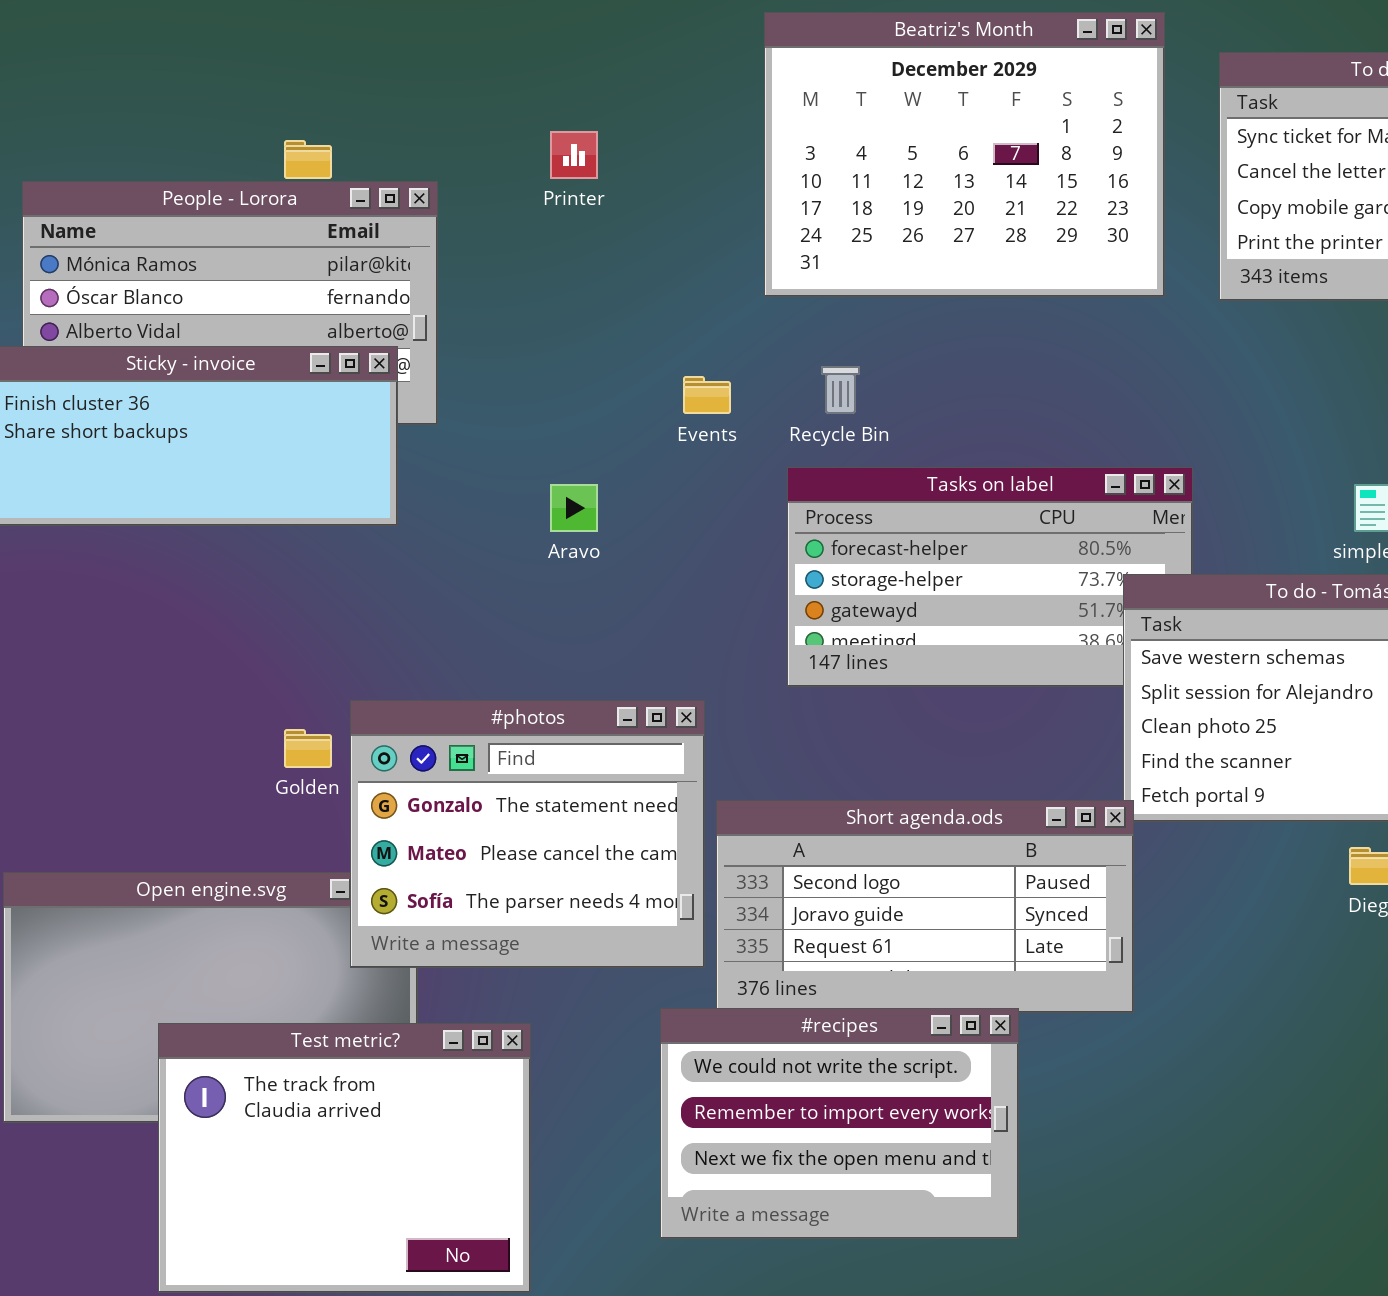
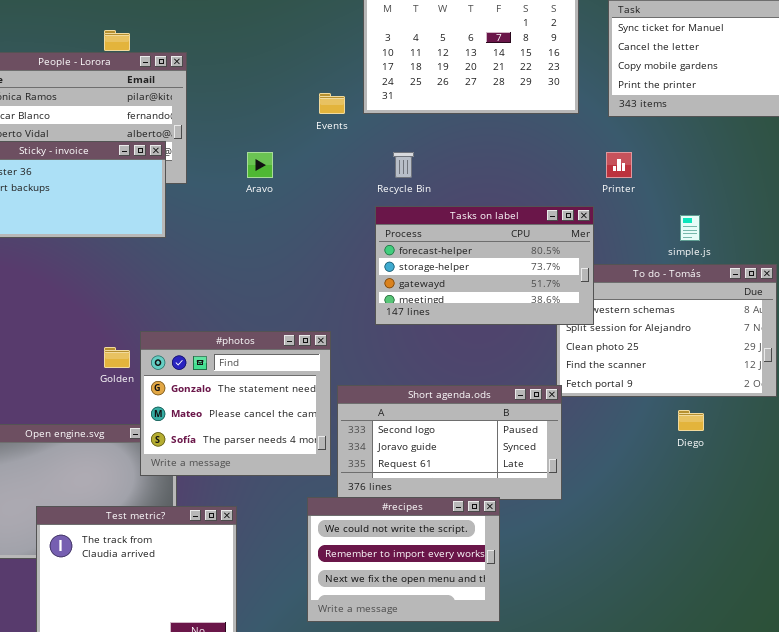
Printer: [550,131,598,179] -> [606,152,632,178], moved
Events: [683,376,731,414] -> [319,93,345,114], moved
Tasks on label: [787,467,1193,687] -> [375,206,594,325], raised
Aravo: [550,484,598,532] -> [247,152,273,178], moved

